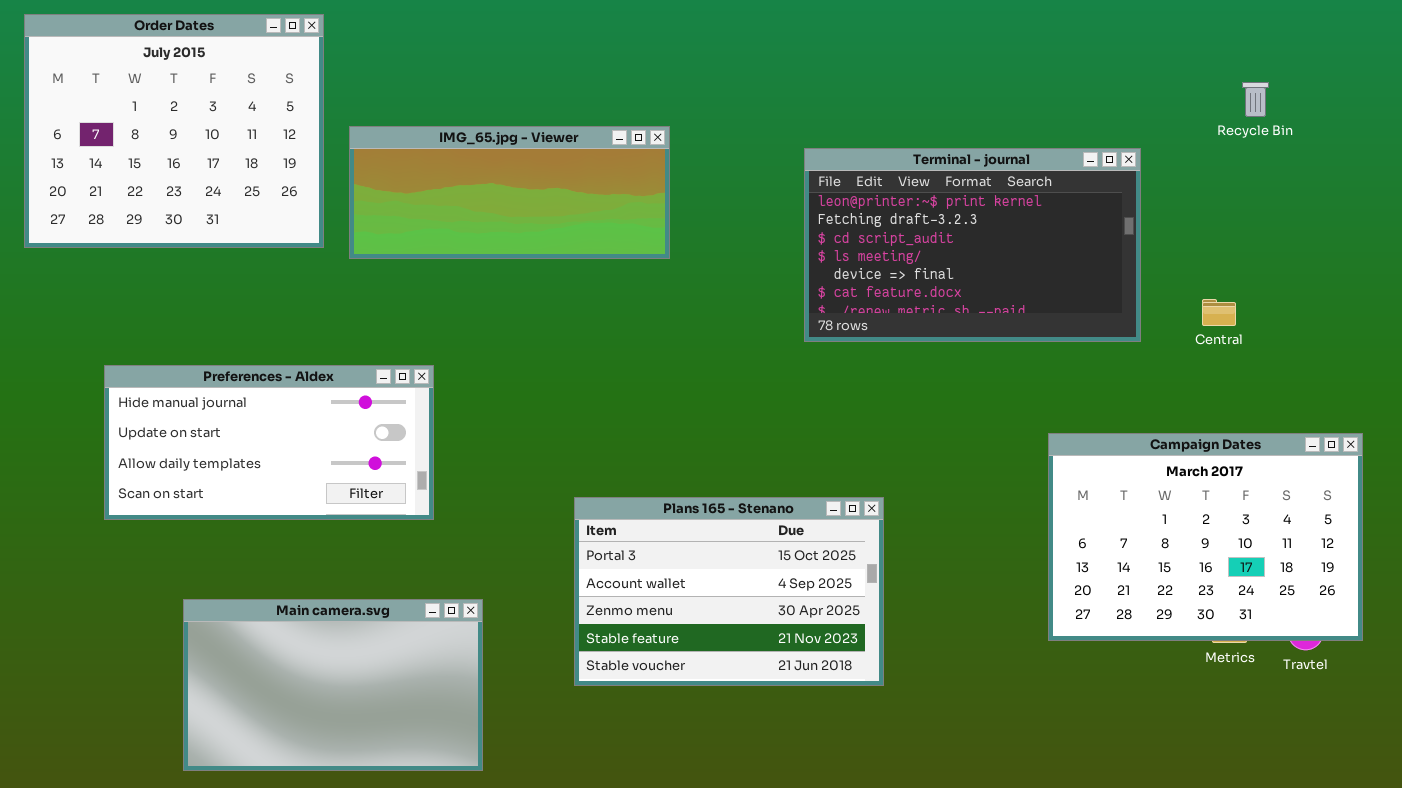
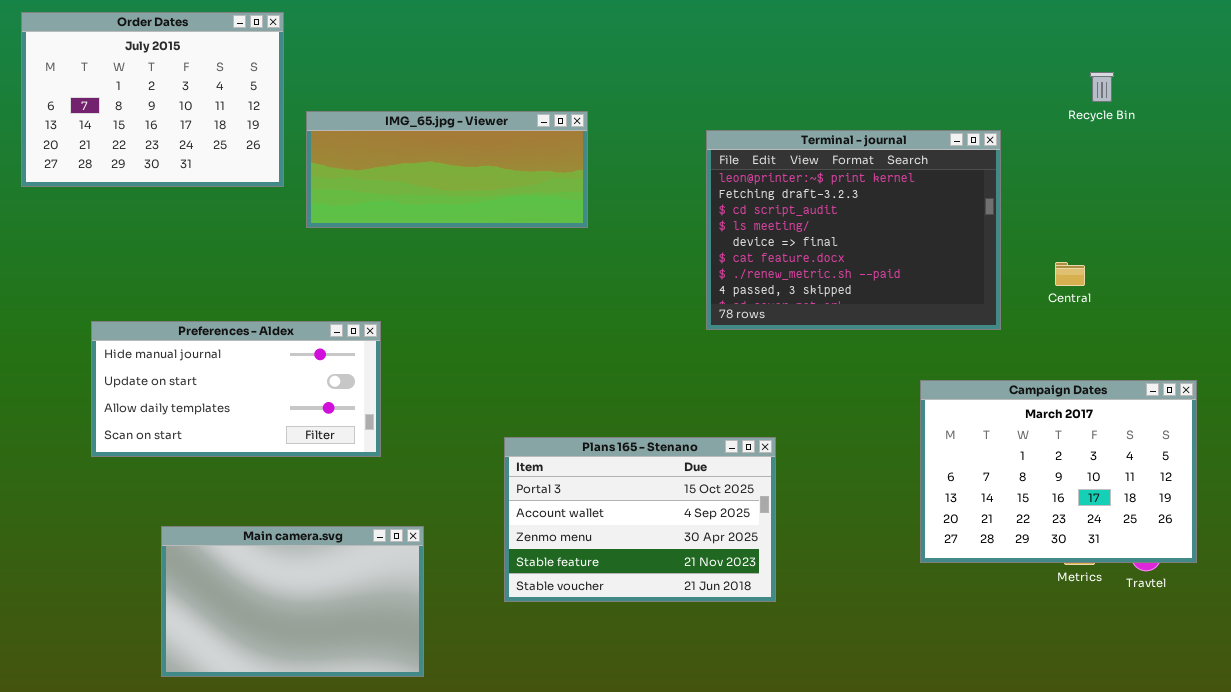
Order Dates: [24,14,324,248] -> [21,12,284,187], resized
Terminal - journal: [804,148,1141,342] -> [706,130,1001,330], resized

